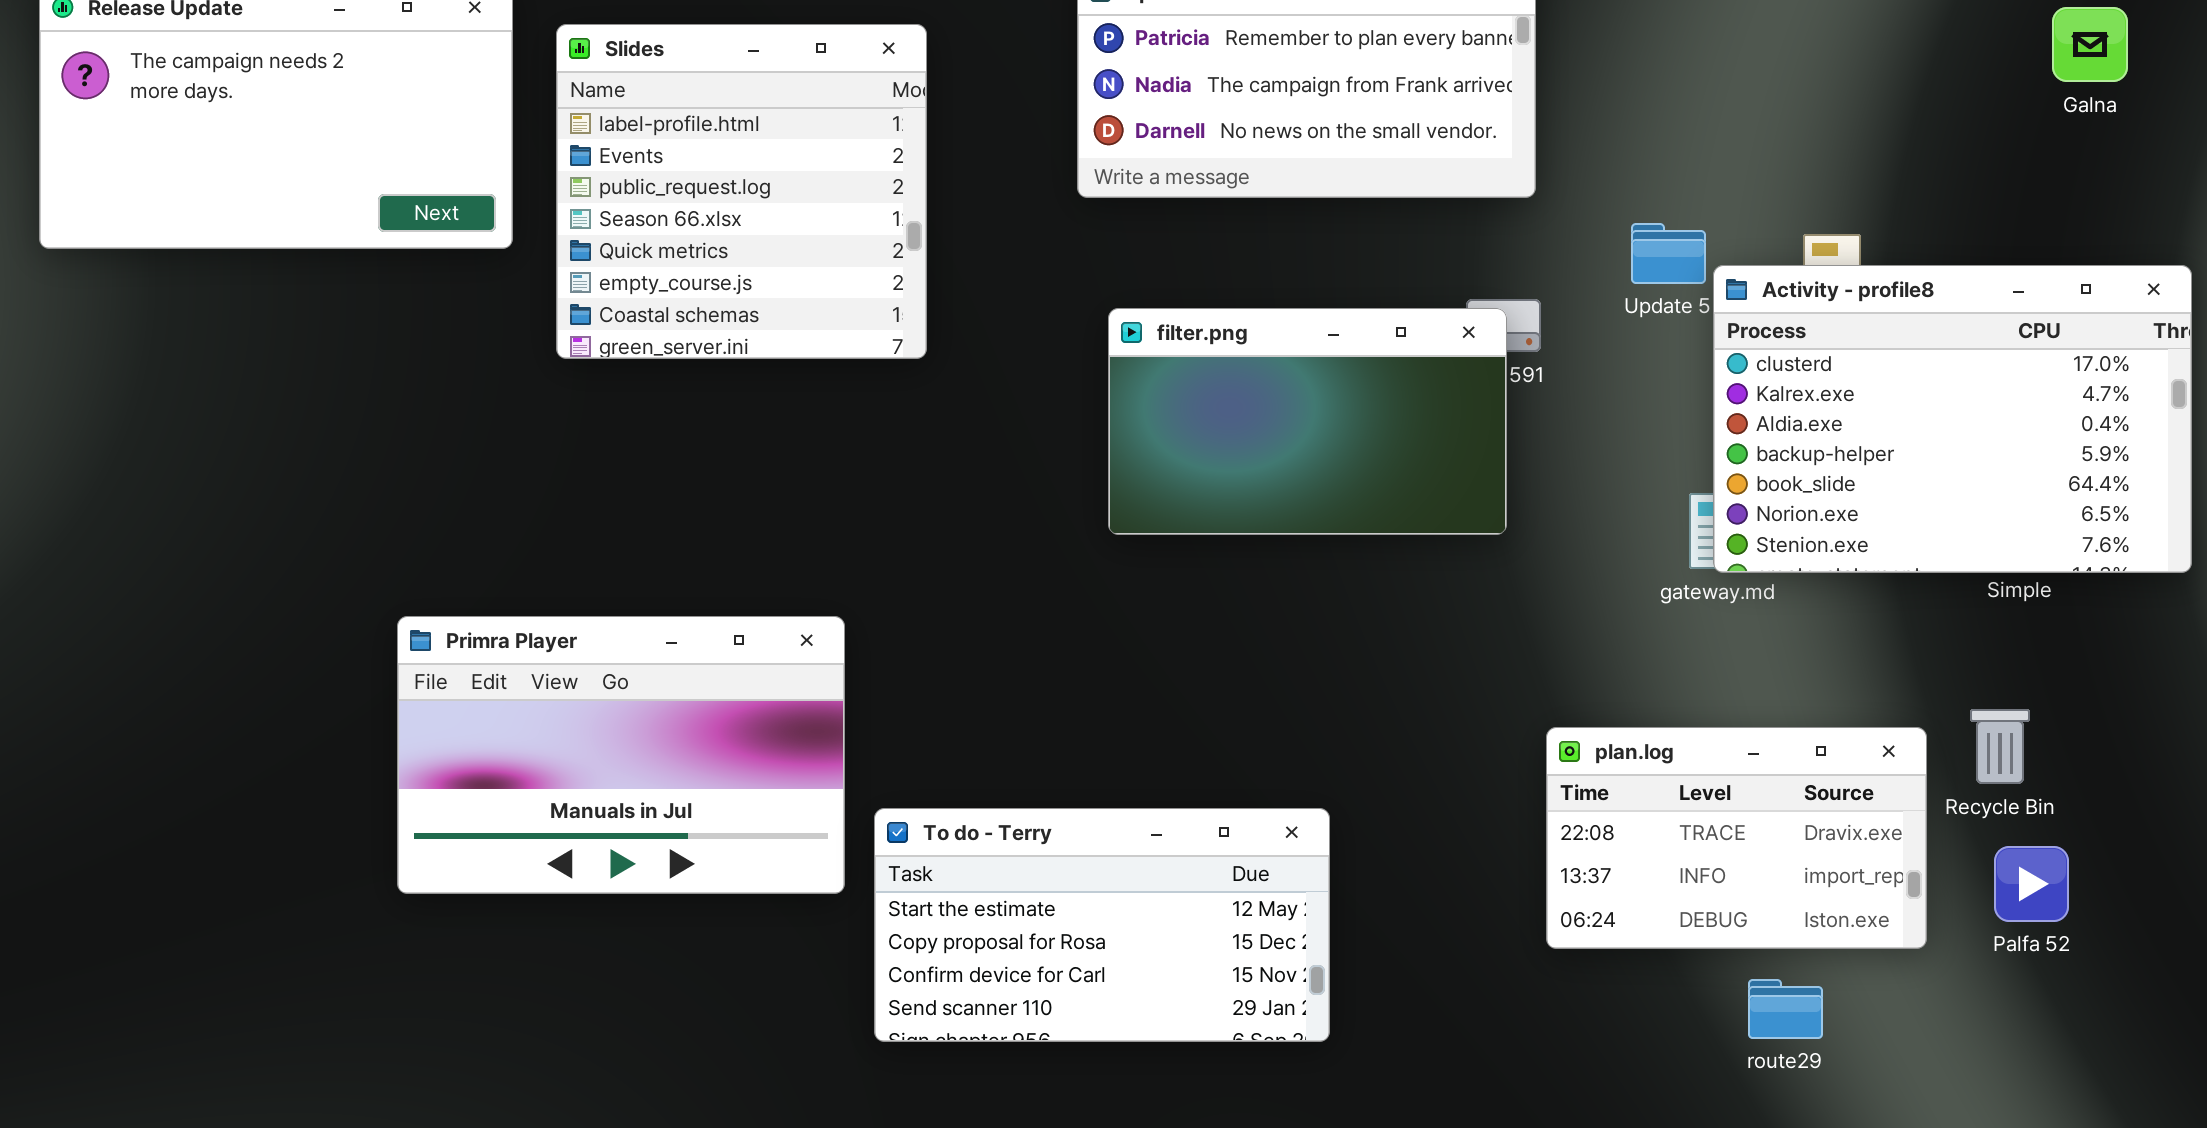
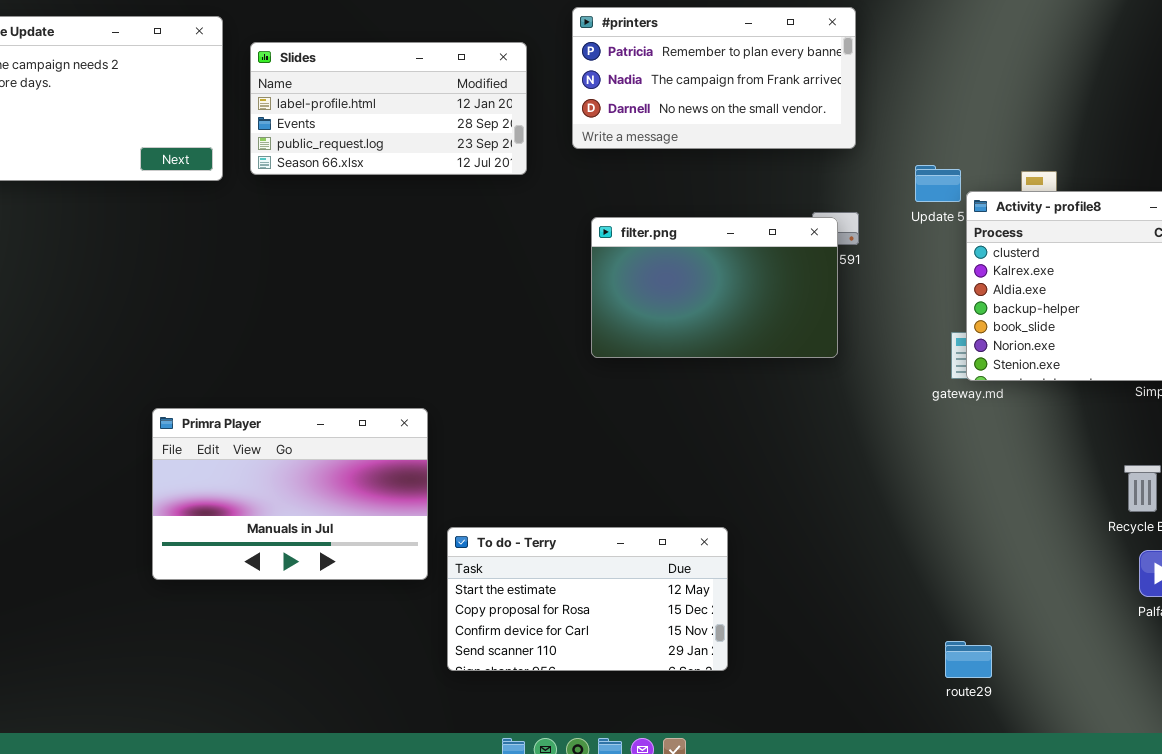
Slides: [556,24,927,359] -> [250,42,527,175], resized
plan.log: [1546,727,1927,949] -> none, closed
route29: [1748,979,1823,1039] -> [945,641,992,678], moved

